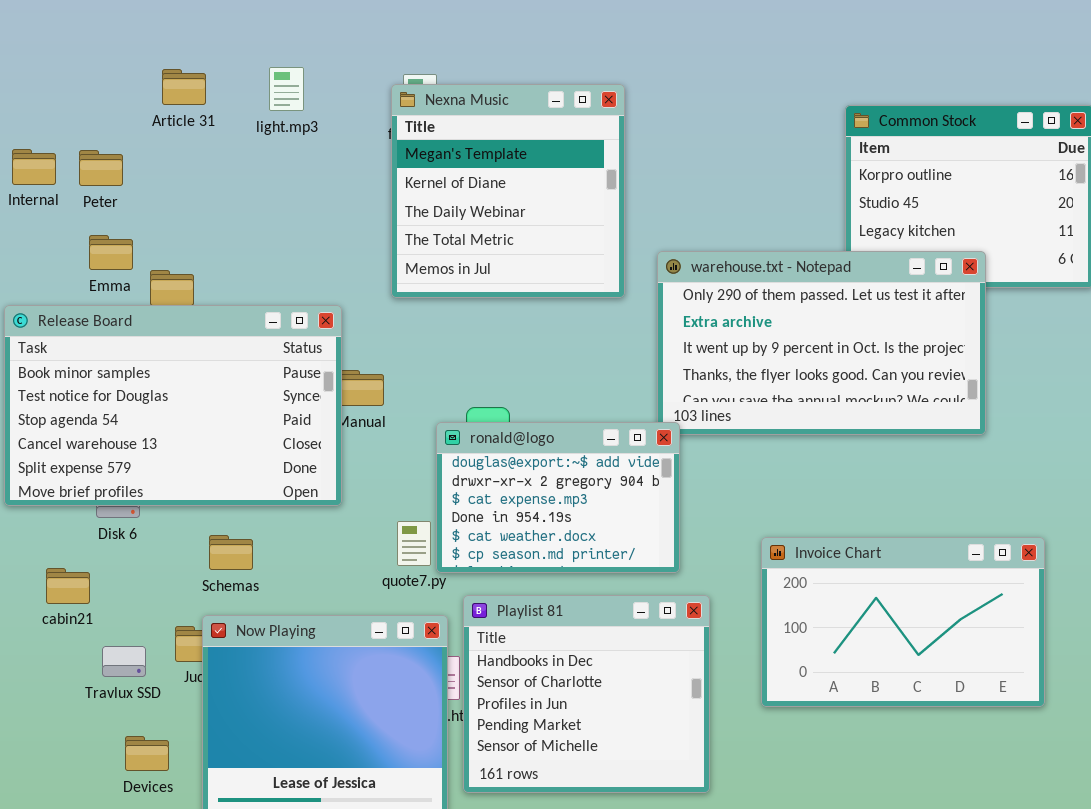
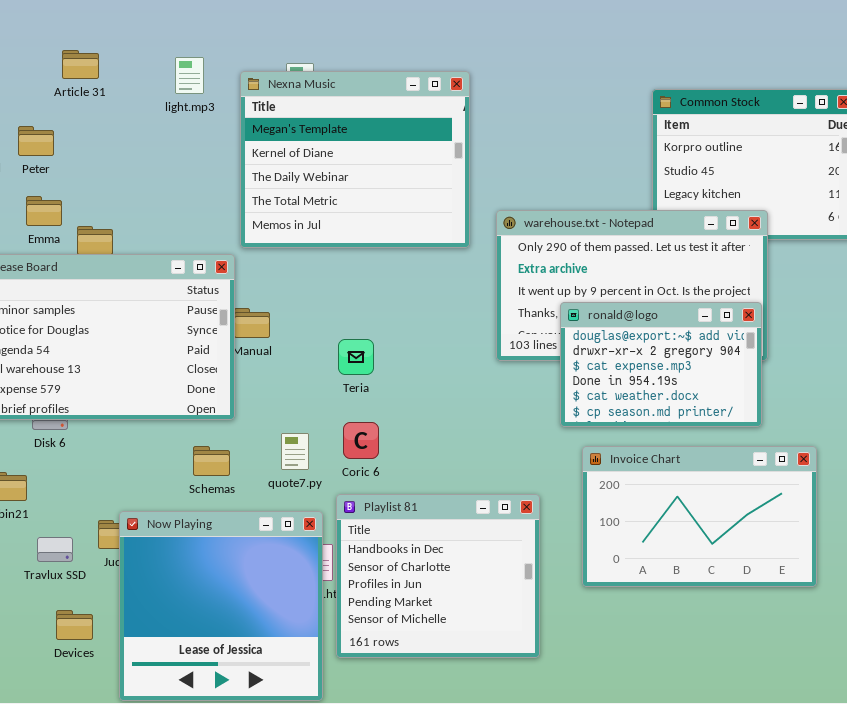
Article 31: [162,69,206,105] -> [62,50,99,79], moved
Nexna Music: [391,84,625,298] -> [240,71,470,248], resized
ronald@logo: [436,422,680,573] -> [560,302,762,427], moved
Schemas: [209,535,253,570] -> [193,446,230,476], moved

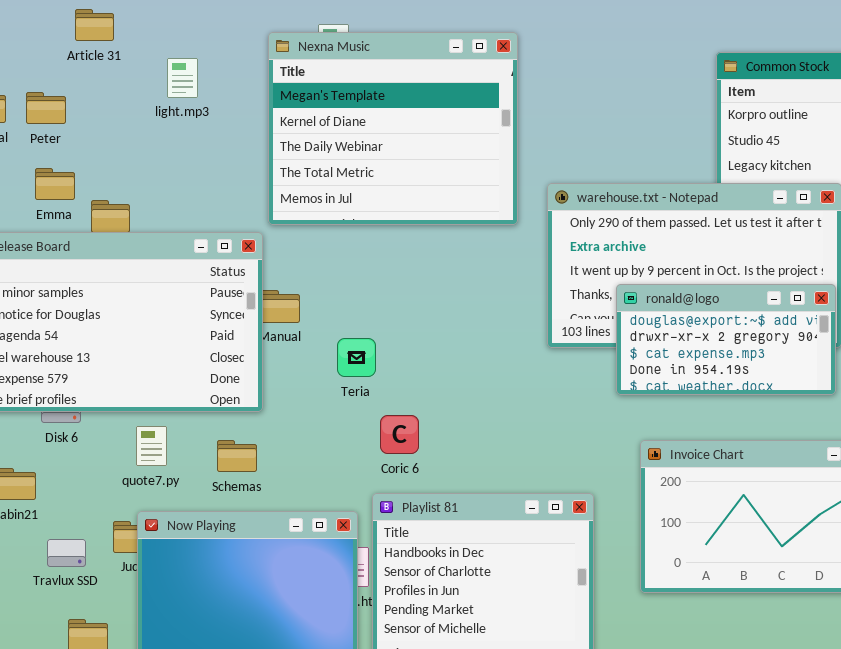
light.mp3: [175,57,204,94] -> [167,58,198,98], moved
ronald@logo: [560,302,762,427] -> [616,284,836,395], resized
Teria: [338,339,374,375] -> [337,338,376,377], moved
quote7.py: [281,433,309,470] -> [136,426,167,466], moved

